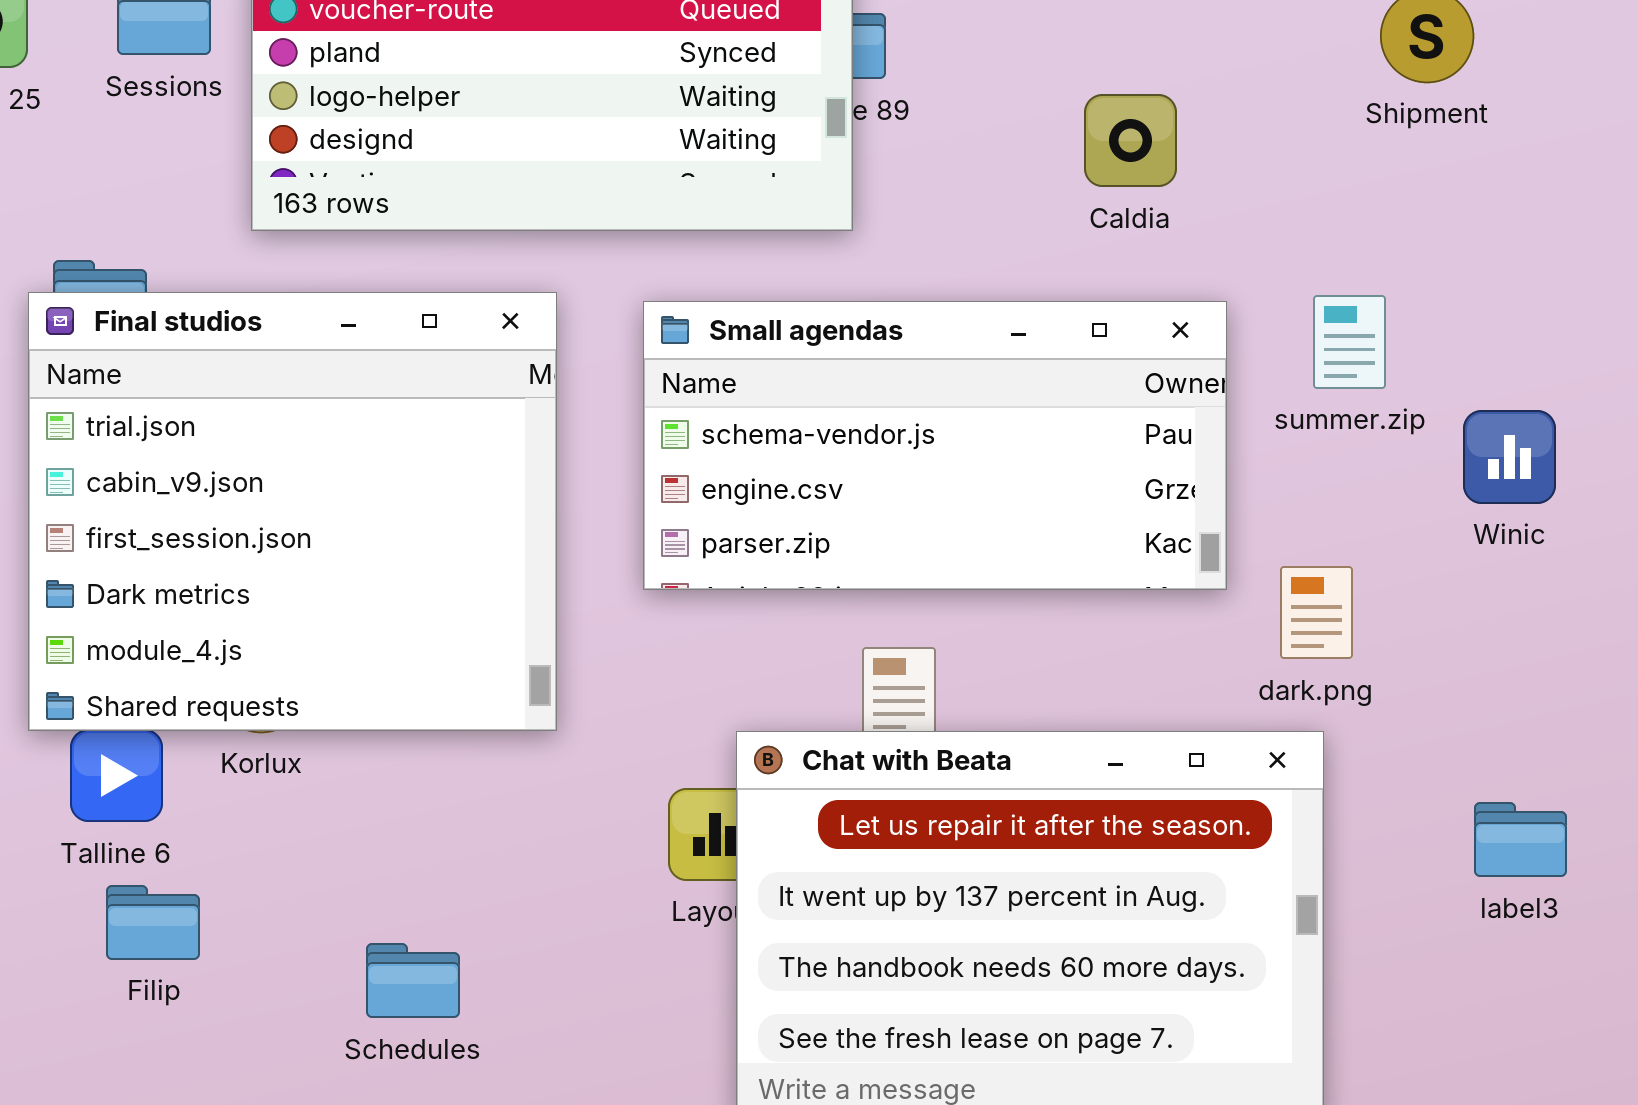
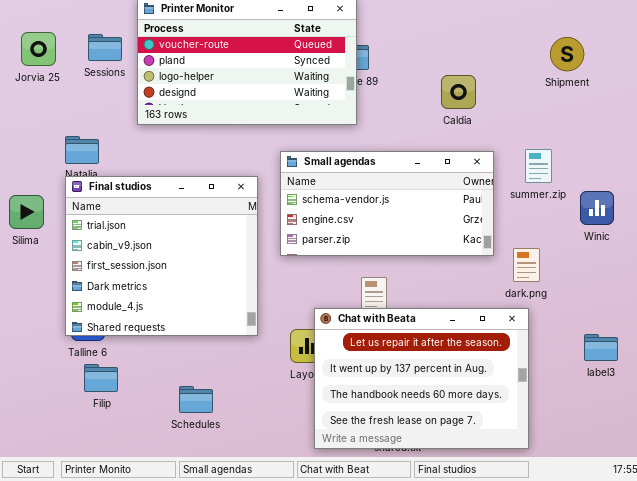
Final studios: [28,292,557,731] -> [65,176,258,336], moved

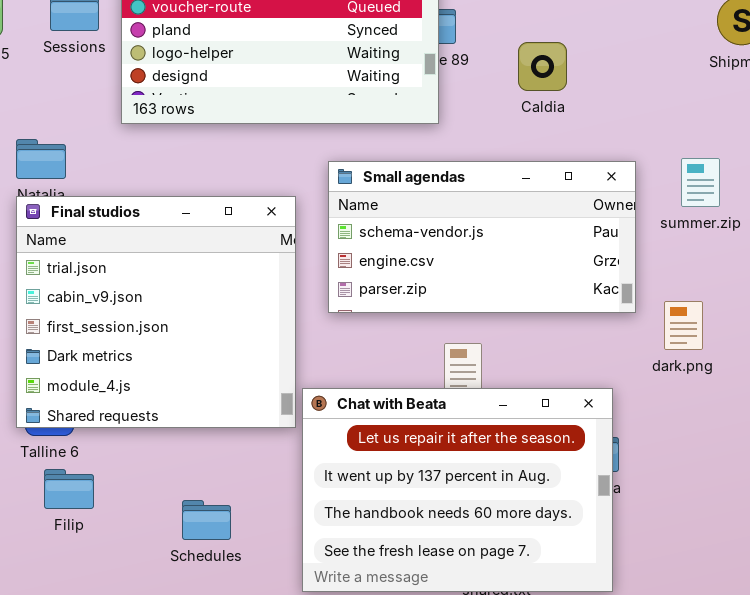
Caldia: [441,75,476,109] -> [518,42,567,91], moved
Chat with Beata: [314,308,529,449] -> [302,388,613,592], moved

